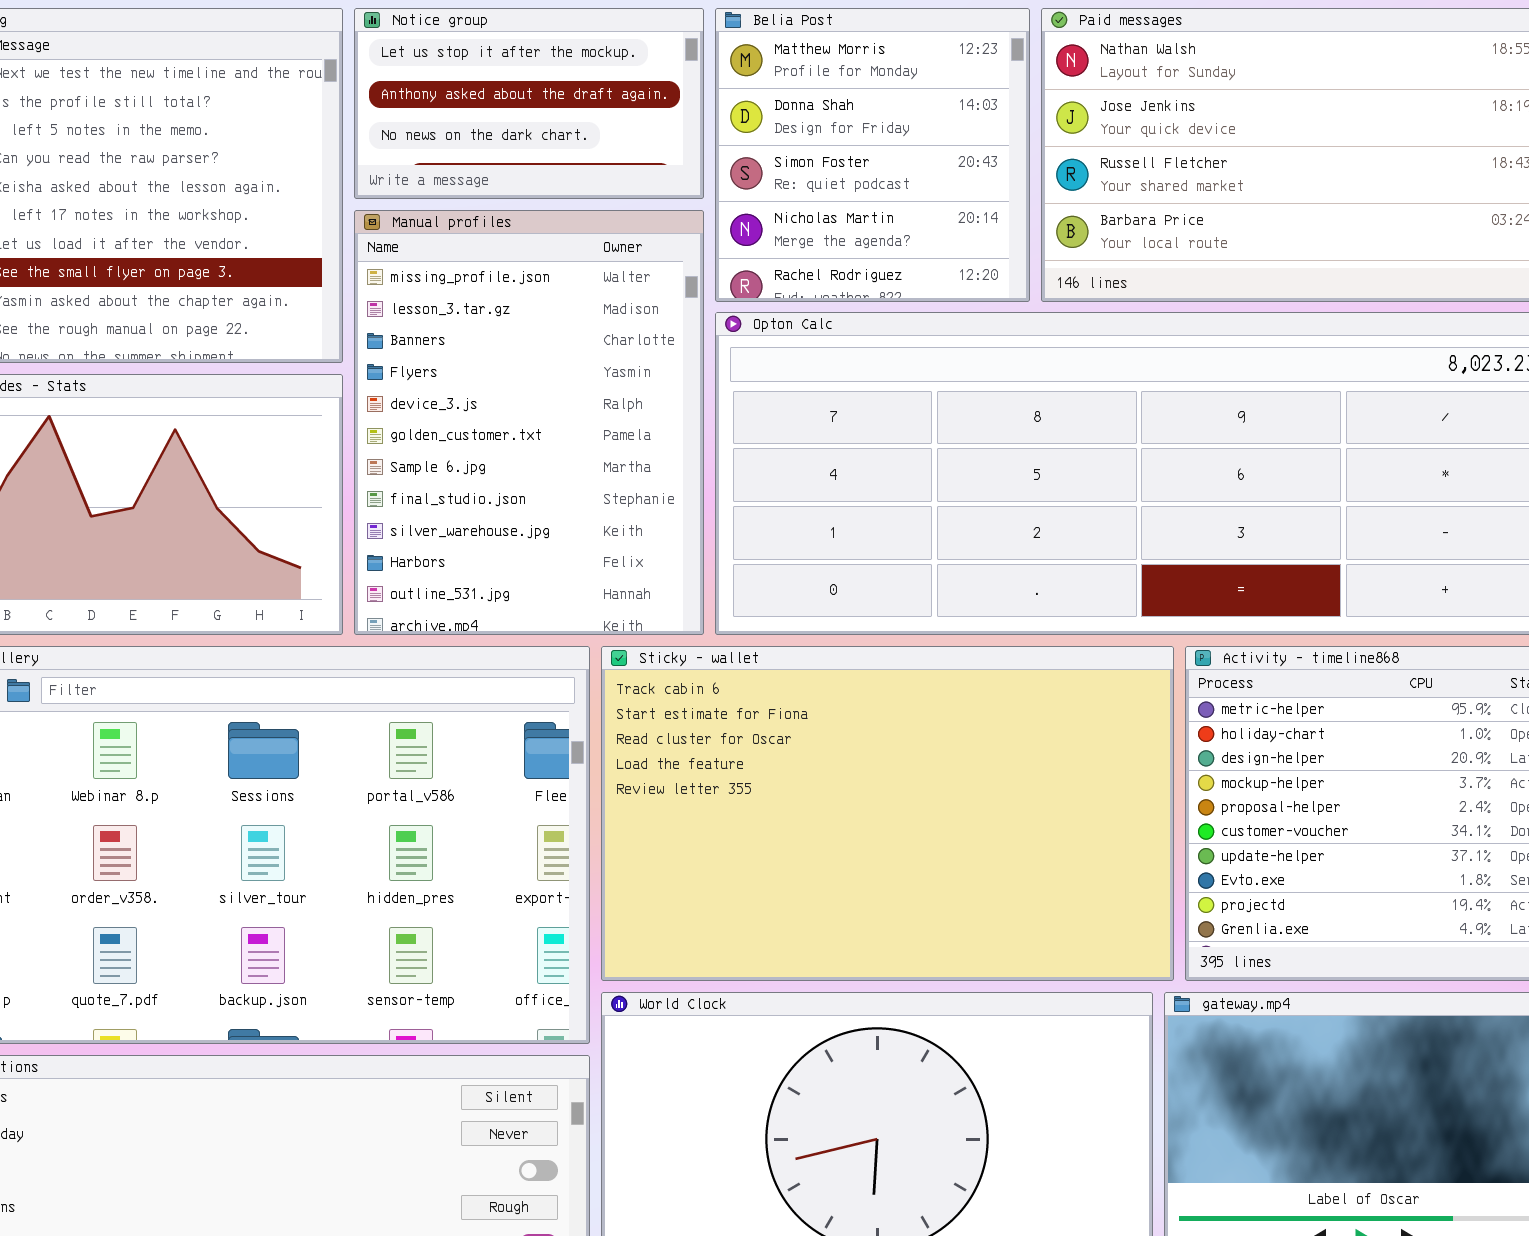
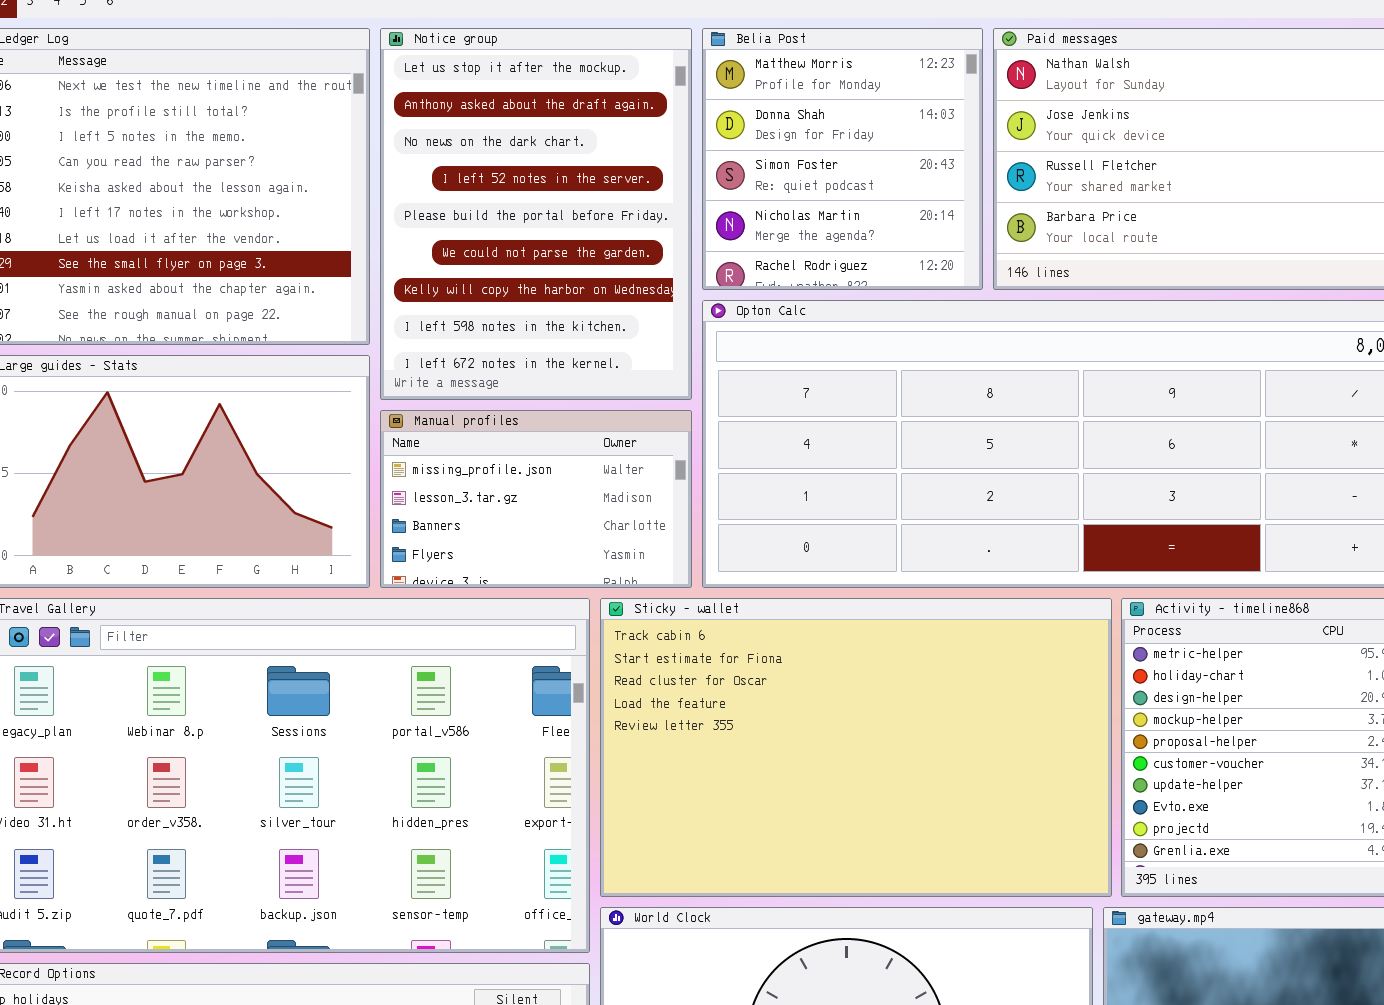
Notice group: [354,8,704,199] -> [380,28,692,400], resized
Manual profiles: [354,210,704,635] -> [380,410,692,588], resized

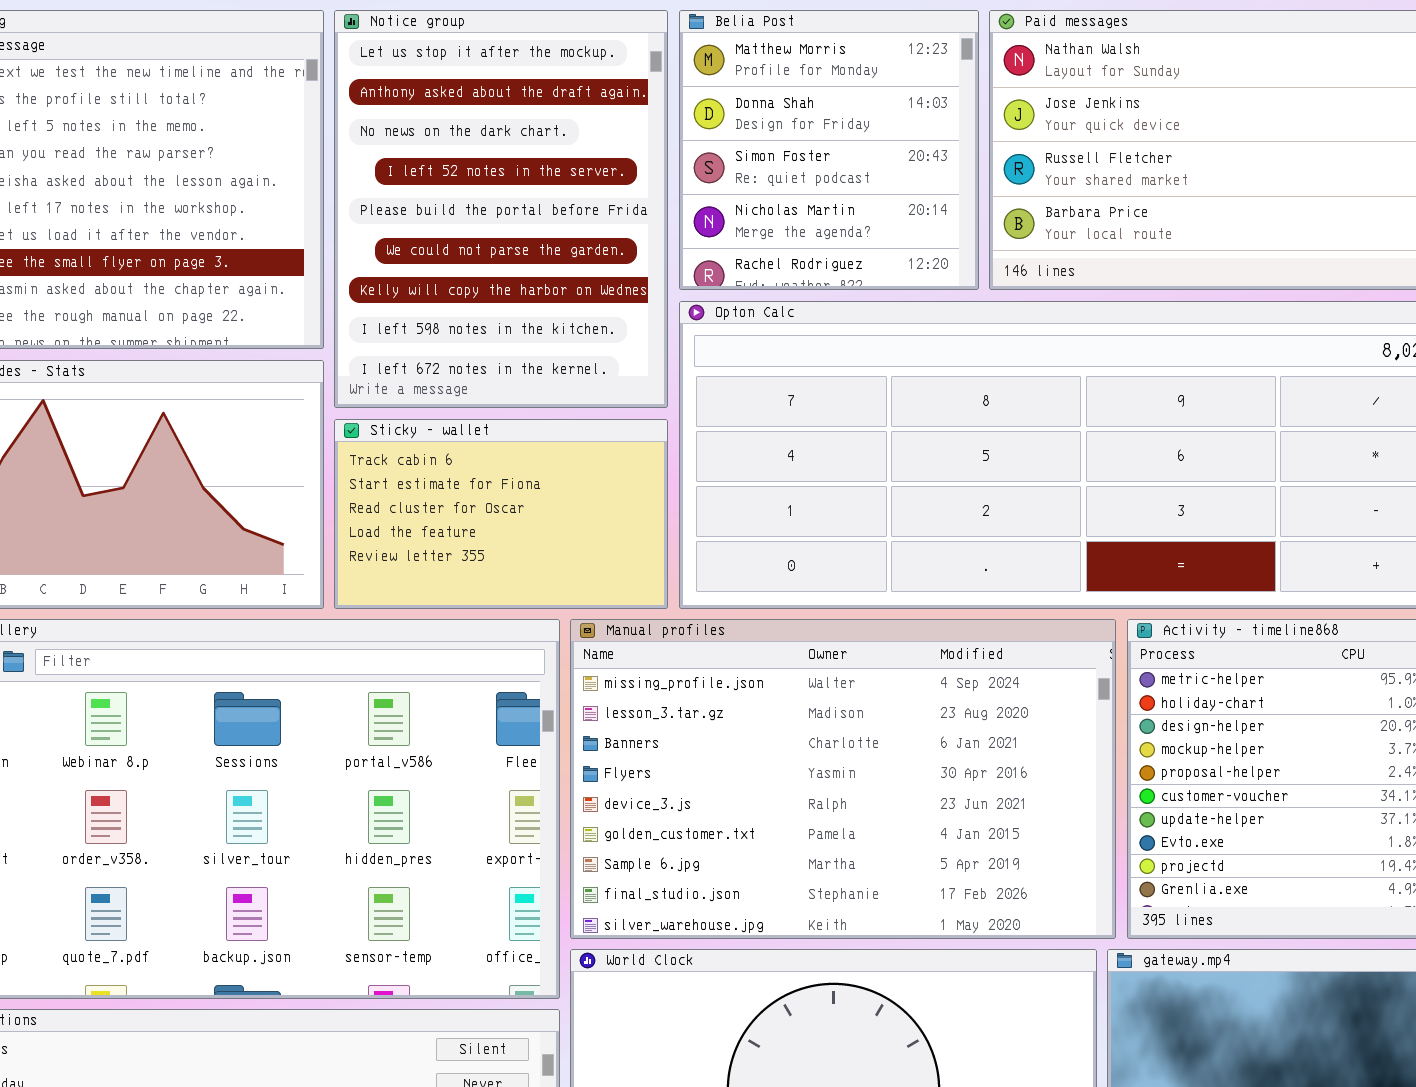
Manual profiles: [380,410,692,588] -> [570,619,1116,939], moved, resized
Sticky - wallet: [600,598,1112,897] -> [334,419,668,609], moved, resized

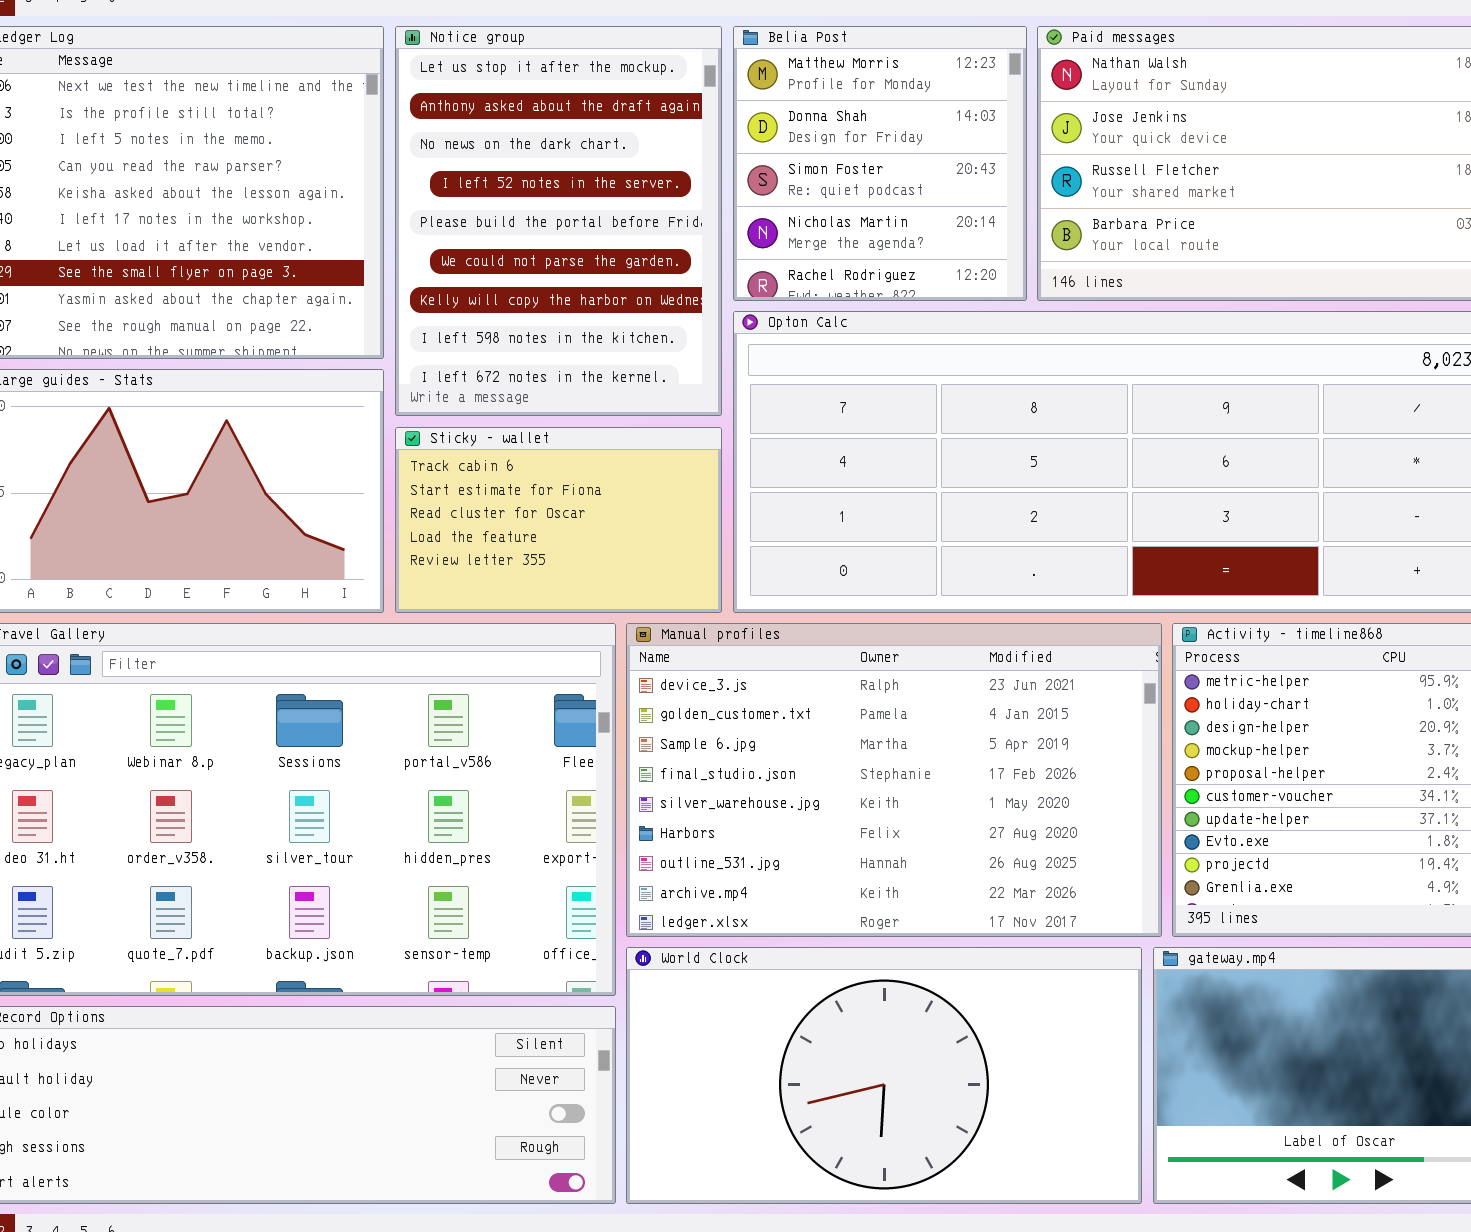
Manual profiles: [570,619,1116,939] -> [626,623,1162,937], scrolled down 4 rows

